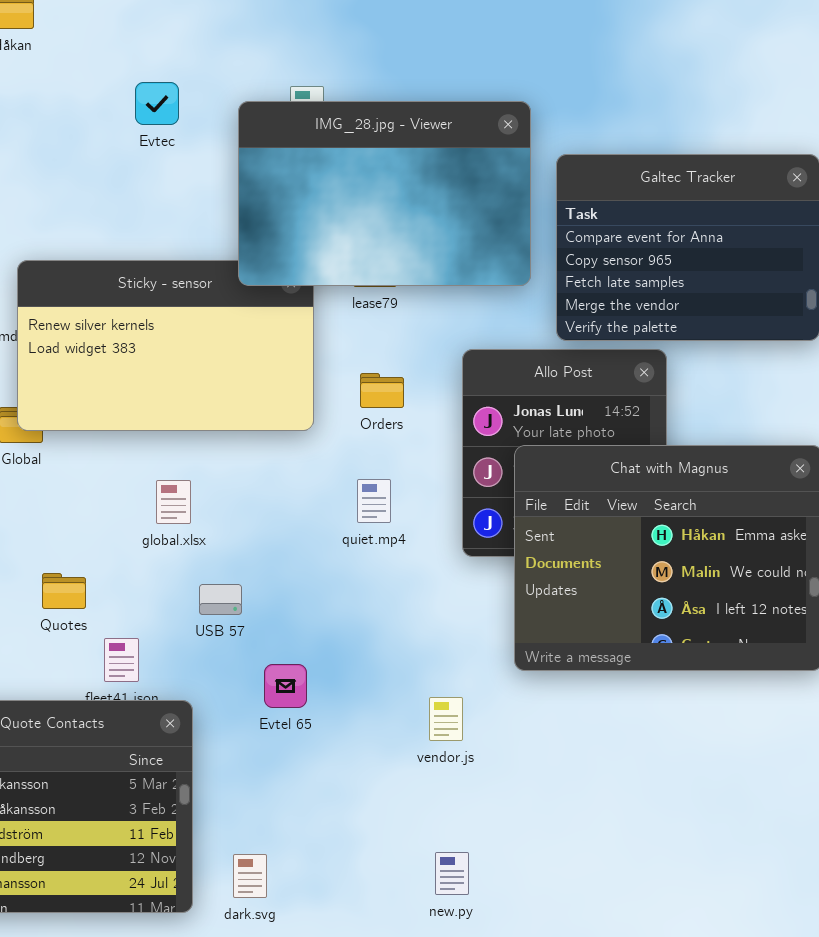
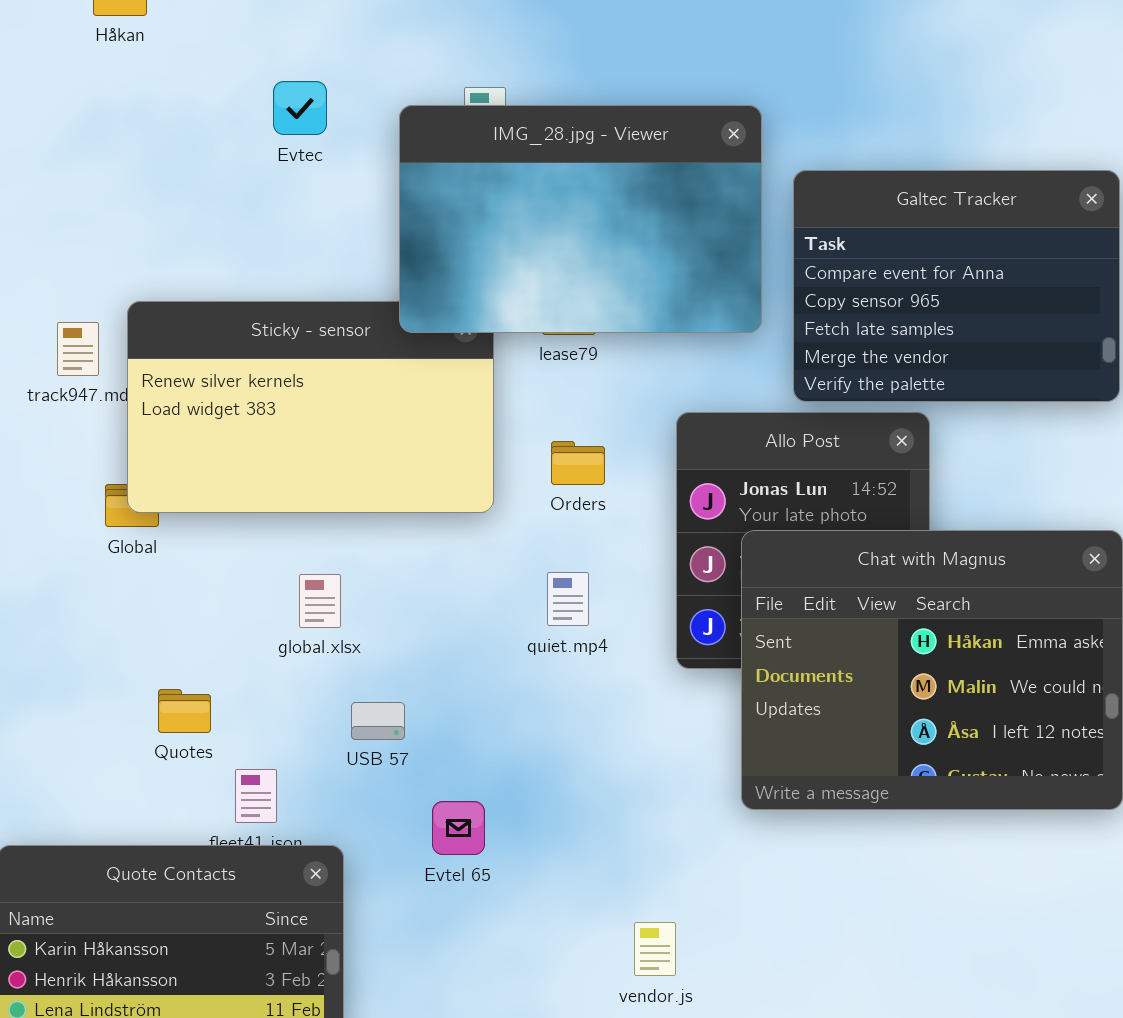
vendor.js: [429,697,463,741] -> [634,922,676,976], moved

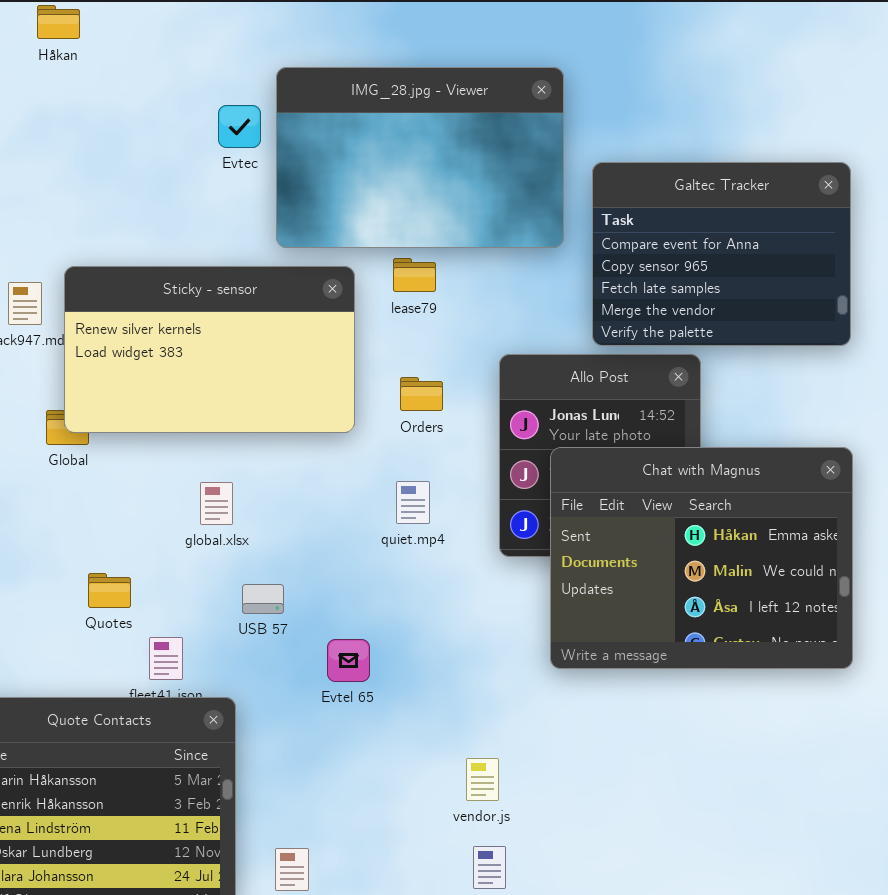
Evtec: [273,81,327,135] -> [218,105,261,148], moved
IMG_28.jpg - Viewer: [399,105,762,333] -> [276,67,564,248], moved
Evtel 65: [432,801,485,855] -> [327,639,370,682], moved

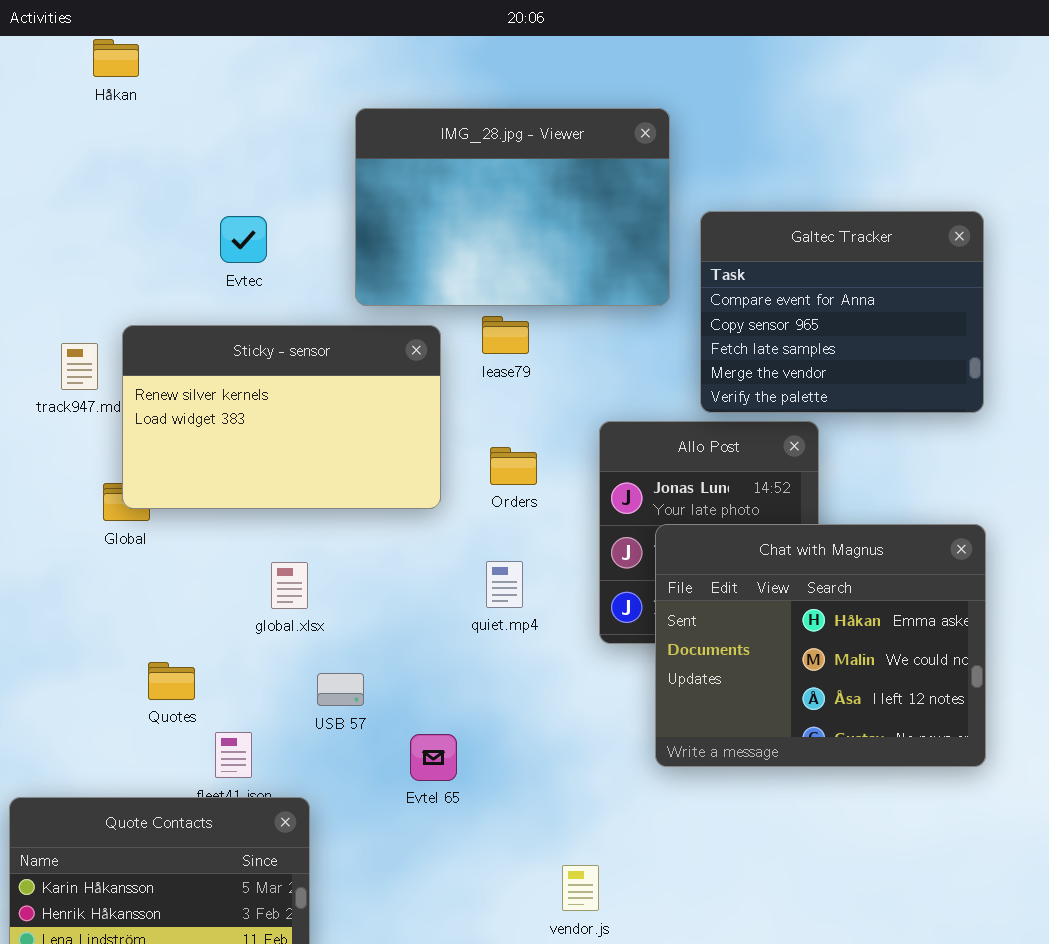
Evtec: [218,105,261,148] -> [220,216,267,263], moved

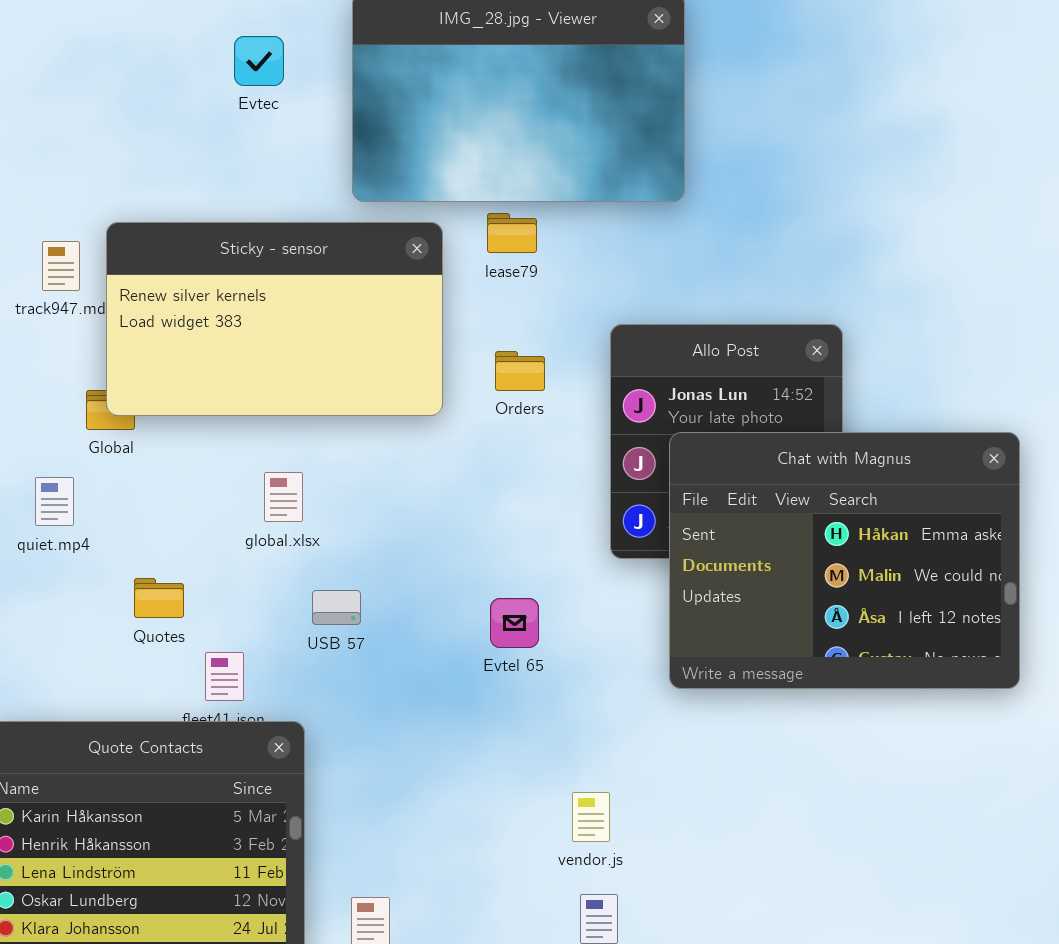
Galtec Tracker: [700,211,984,413] -> none, closed
Evtec: [220,216,267,263] -> [234,36,284,86], moved
quiet.mp4: [486,561,523,608] -> [35,477,74,526], moved
Evtel 65: [410,734,457,781] -> [490,598,539,648], moved

